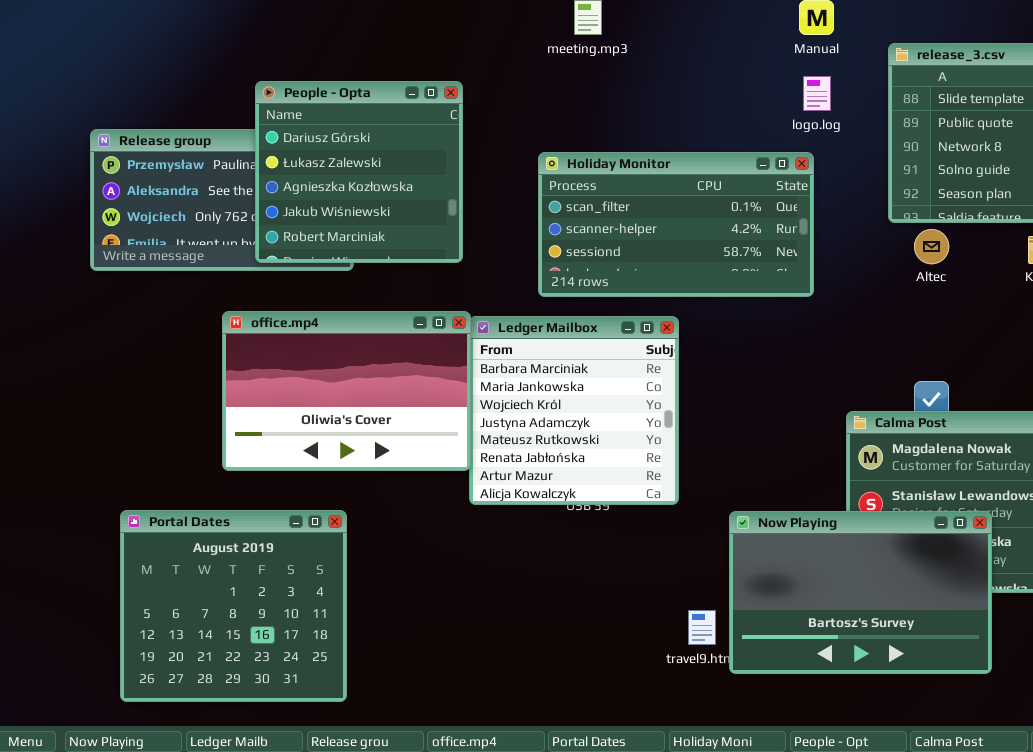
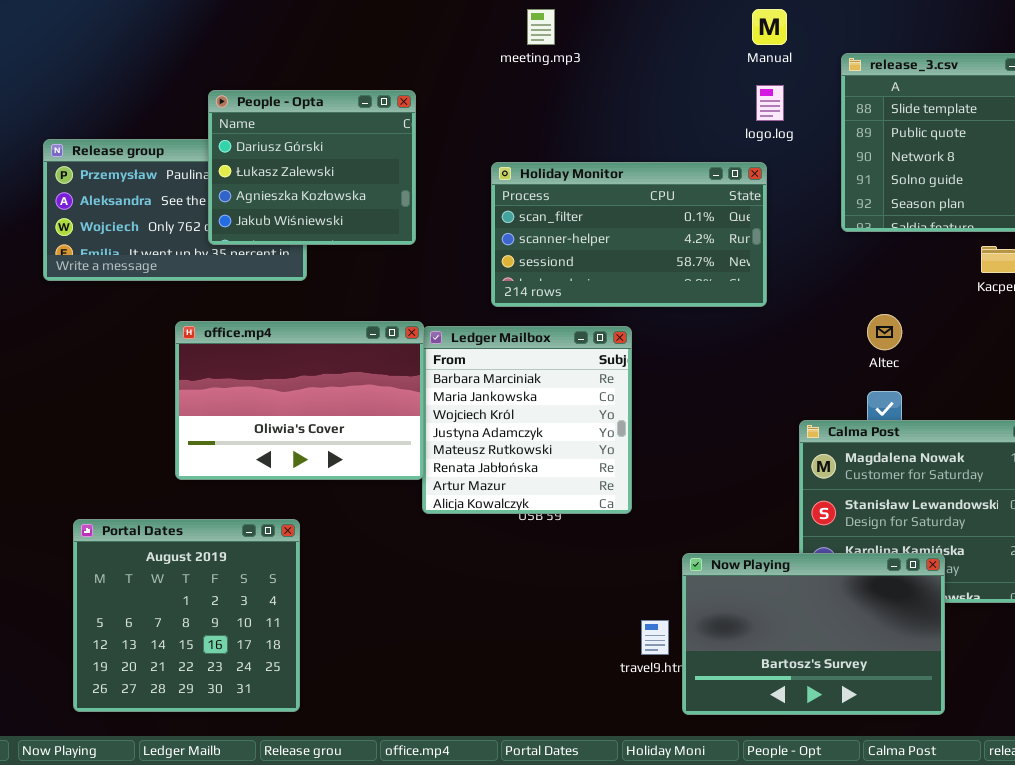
People - Opta: [255,81,463,263] -> [208,90,416,245], resized
Altec: [914,229,949,264] -> [867,314,902,350], moved
Now Playing: [729,511,992,674] -> [682,553,945,715], moved

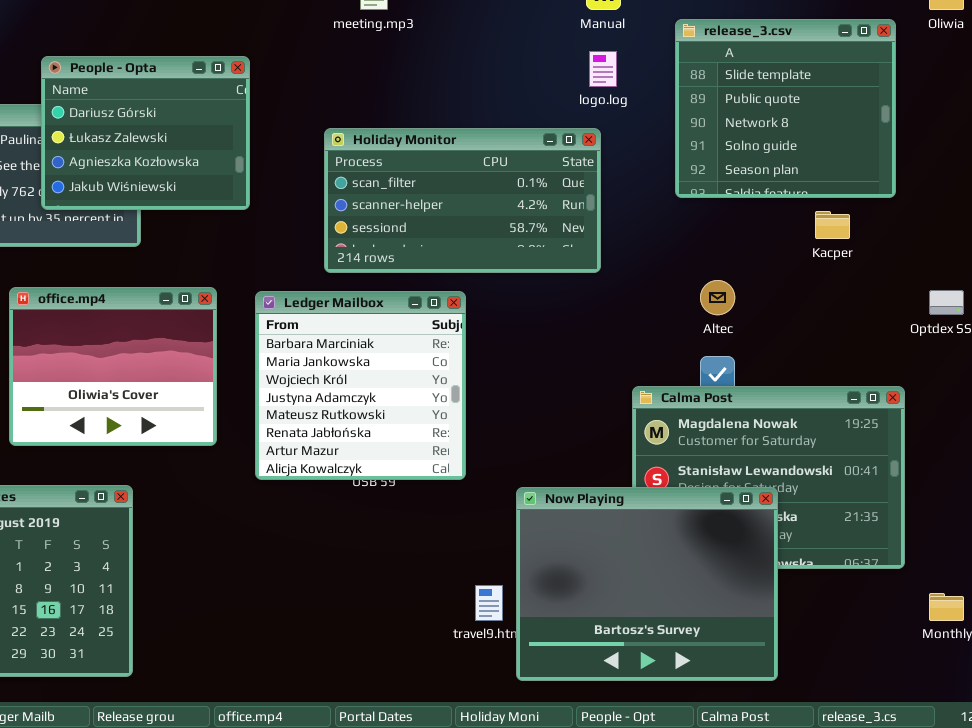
office.mp4: [175,321,424,480] -> [9,287,217,446], resized
Now Playing: [682,553,945,715] -> [516,487,778,681], resized

